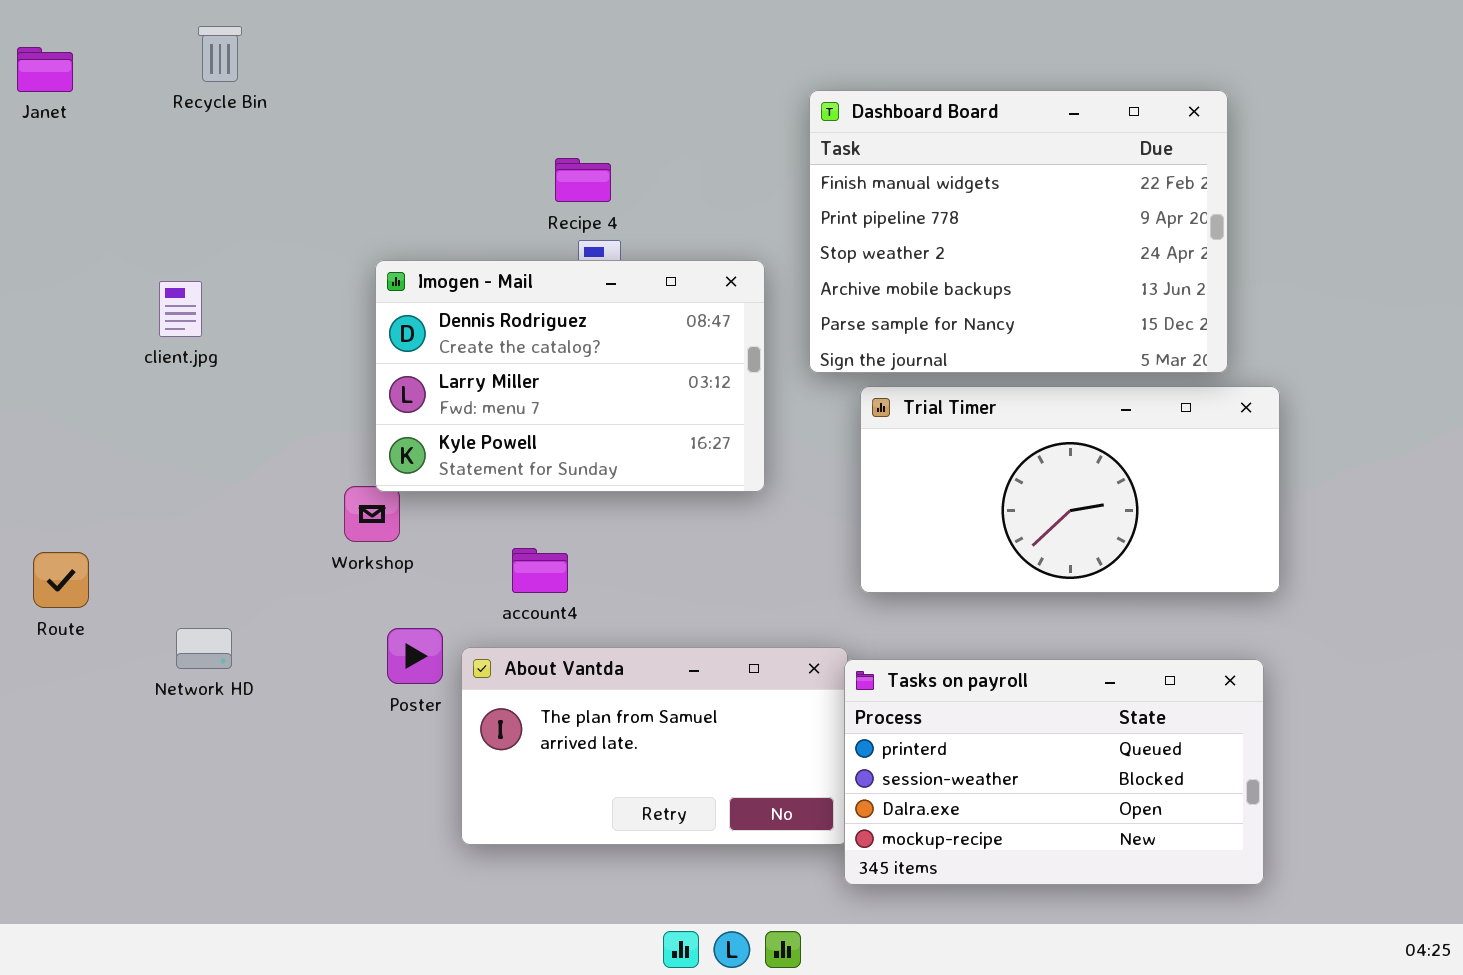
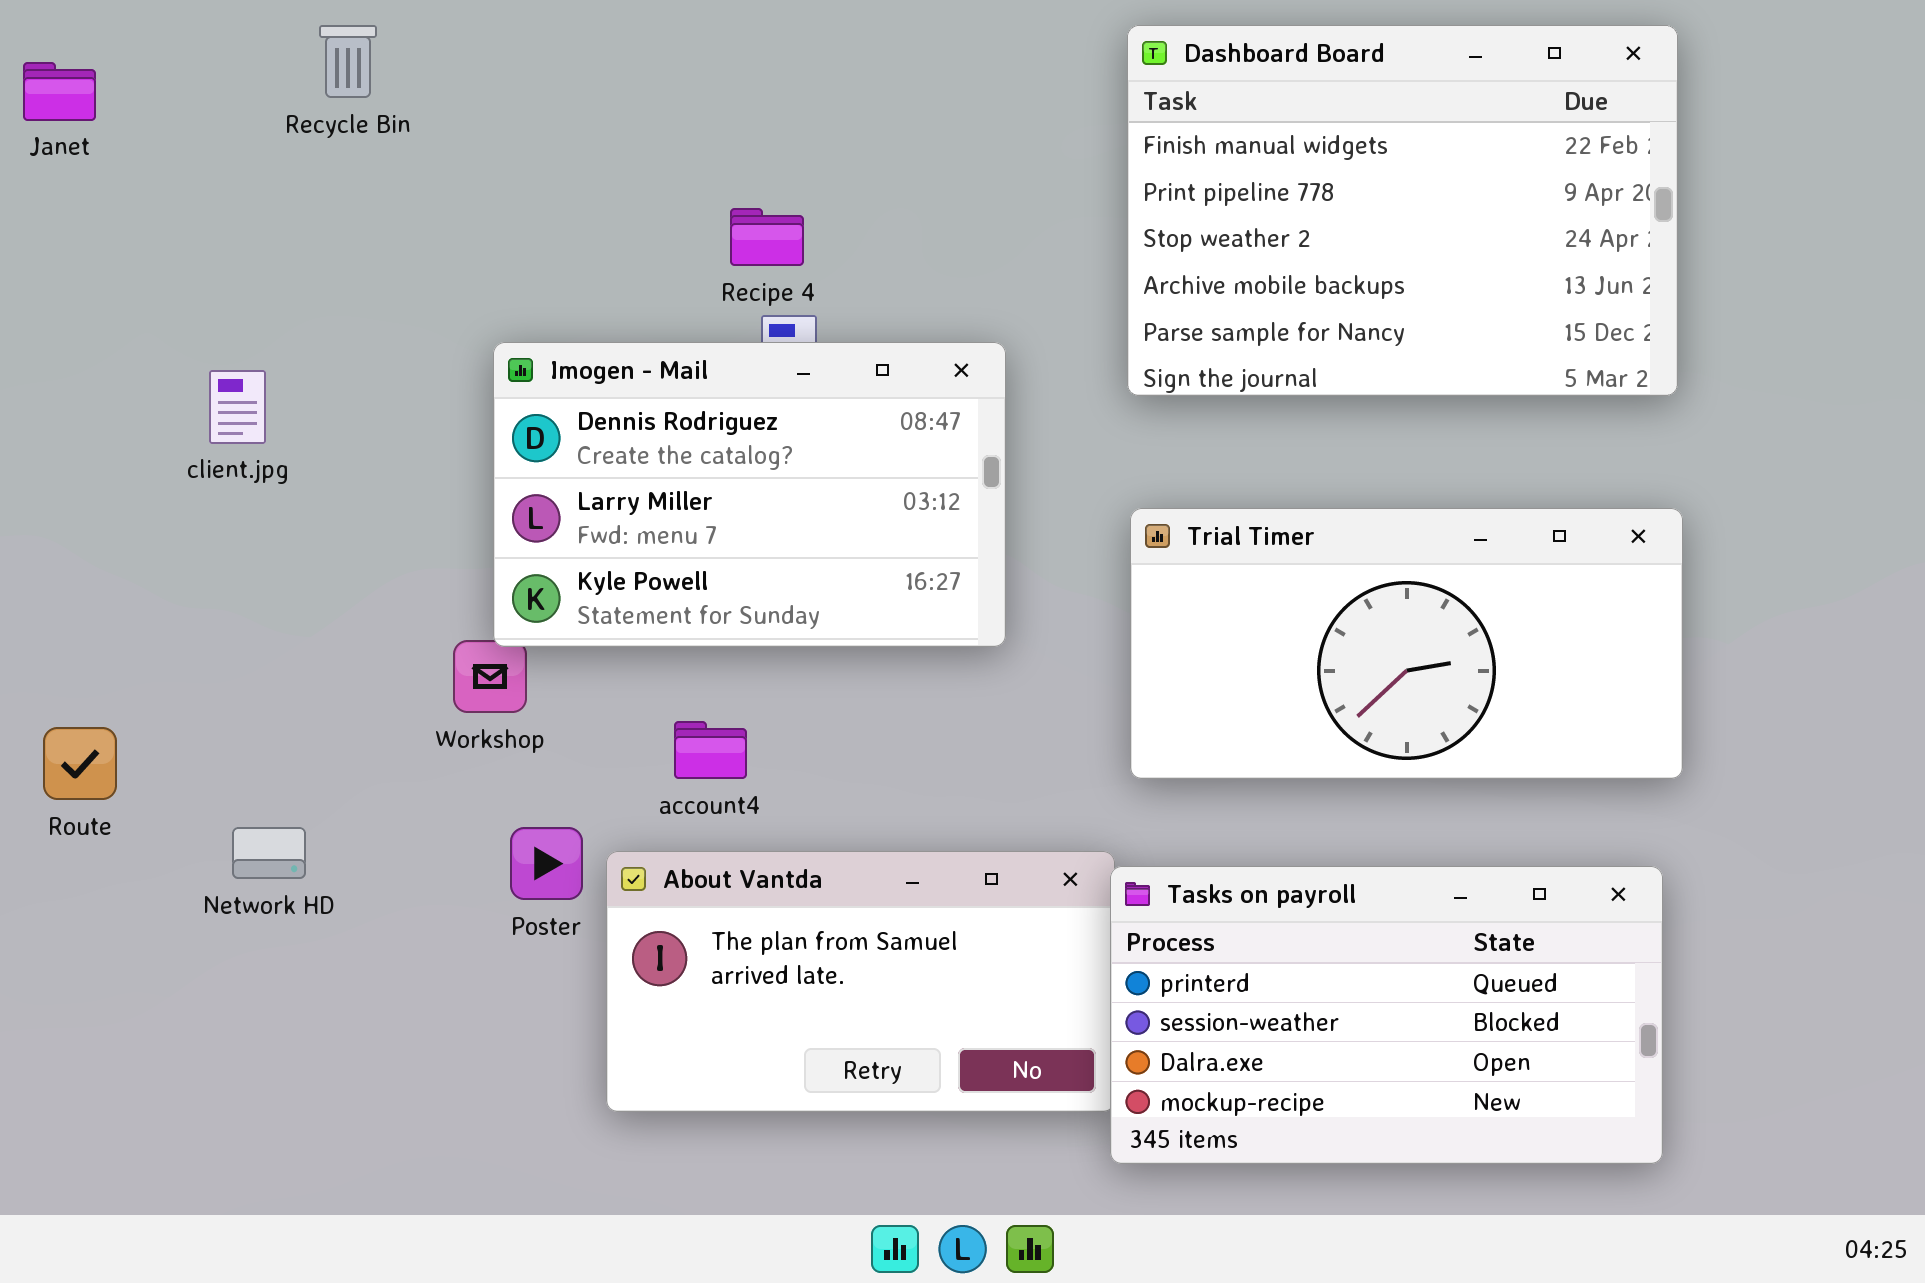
Recycle Bin: [198,26,242,82] -> [319,25,377,98], moved
Dashboard Board: [809,90,1228,373] -> [1127,25,1678,396], moved

